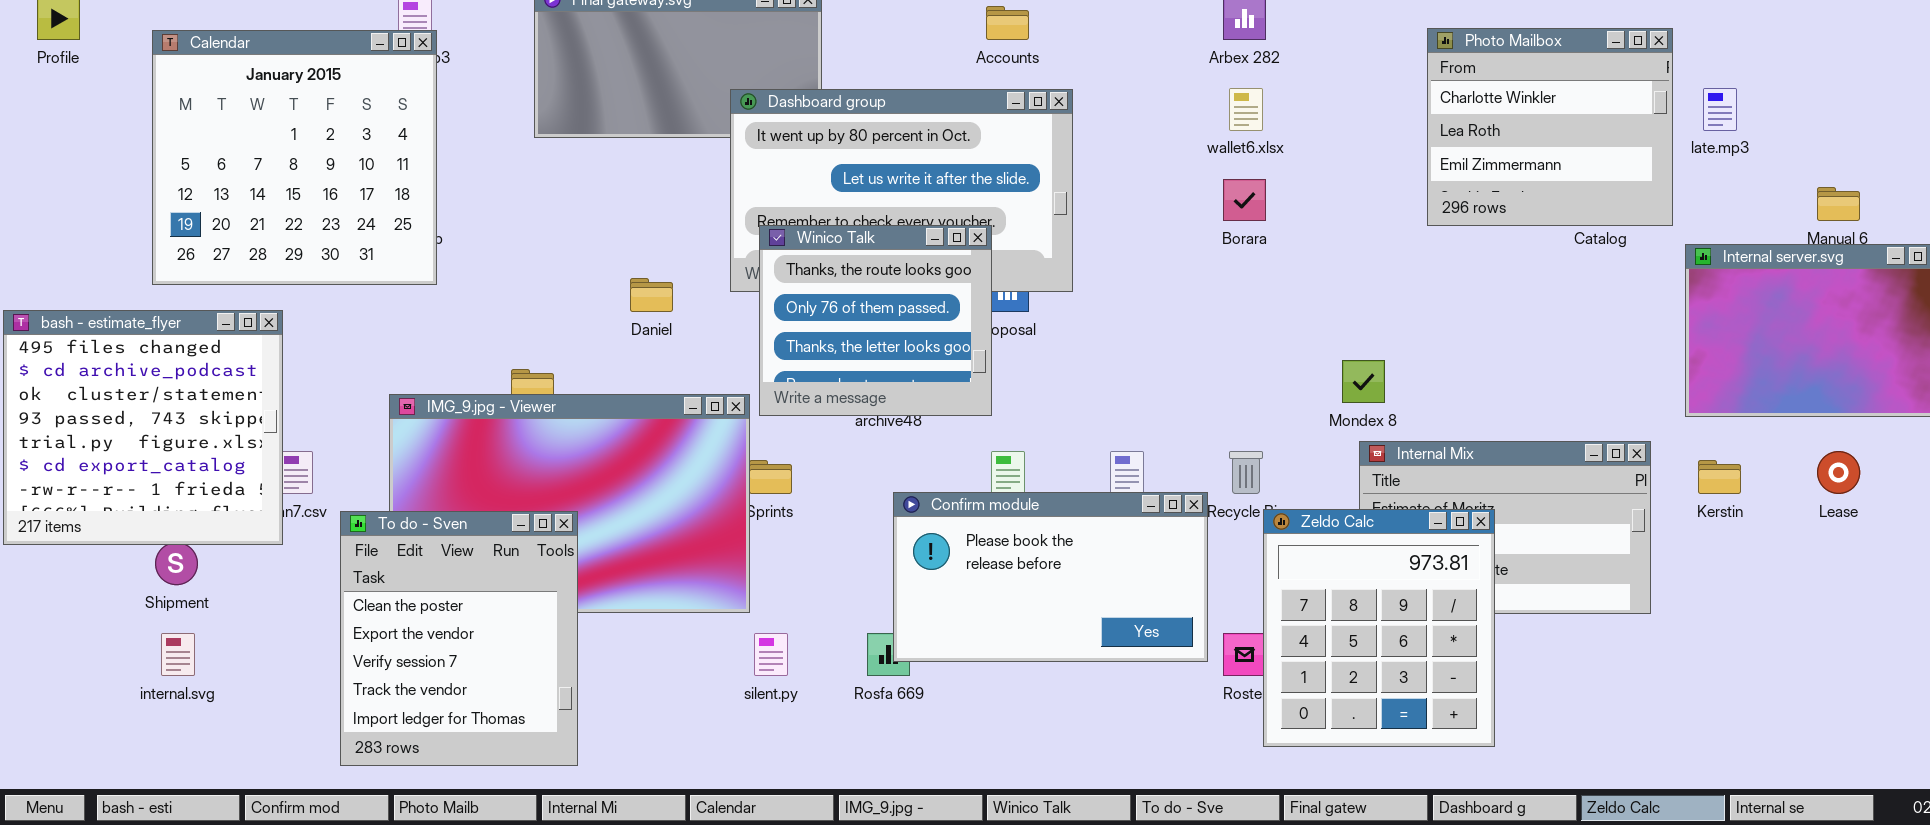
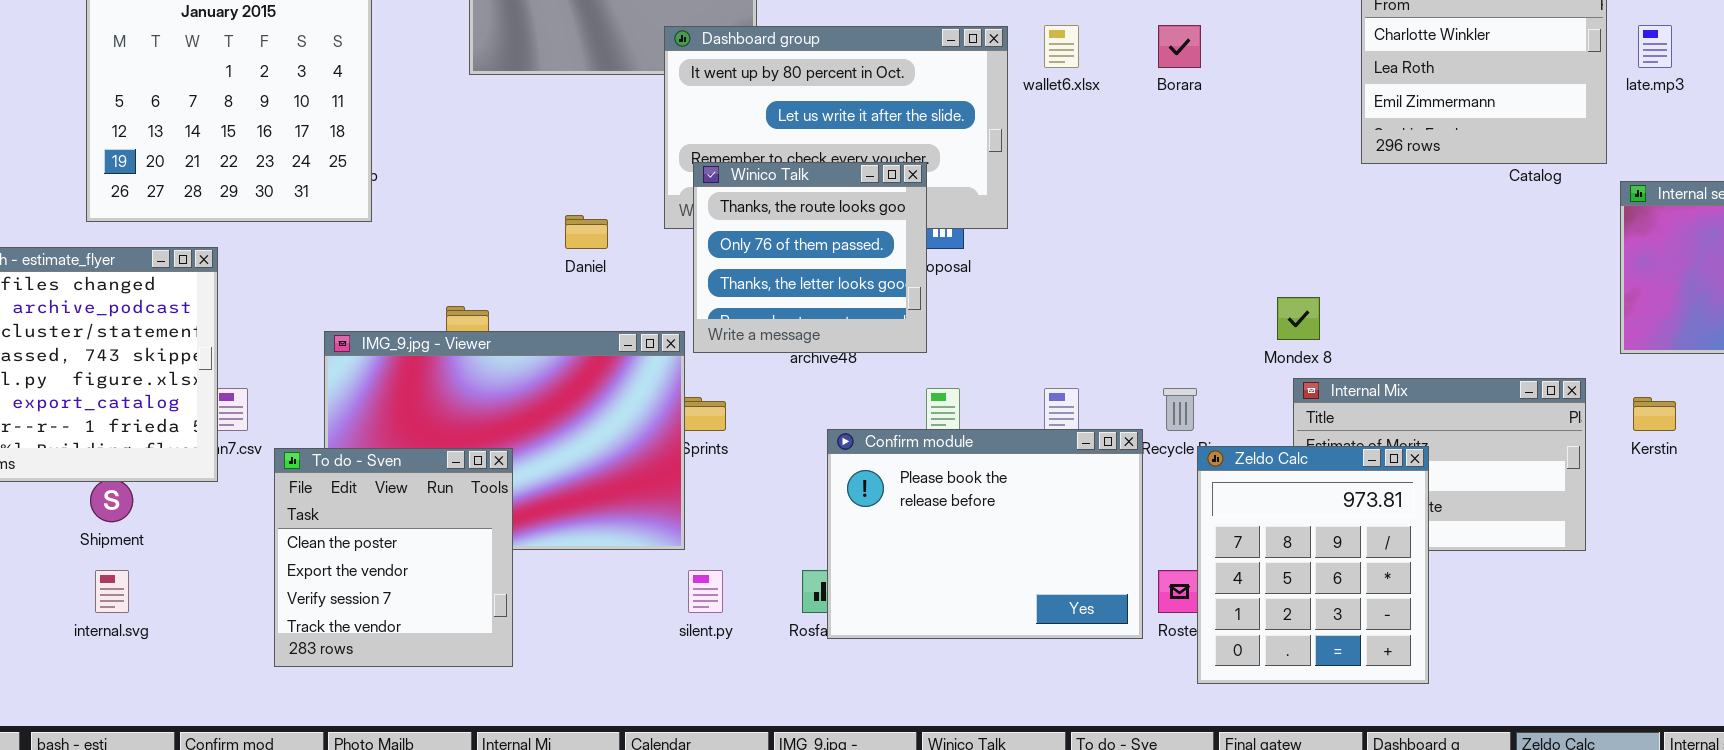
wallet6.xlsx: [1229,88,1263,131] -> [1044,25,1079,68], moved
Borara: [1223,179,1266,221] -> [1158,25,1201,68], moved
Confirm module: [893,492,1208,662] -> [827,429,1143,639], resized
To do - Sven: [340,511,578,766] -> [274,448,513,667], resized

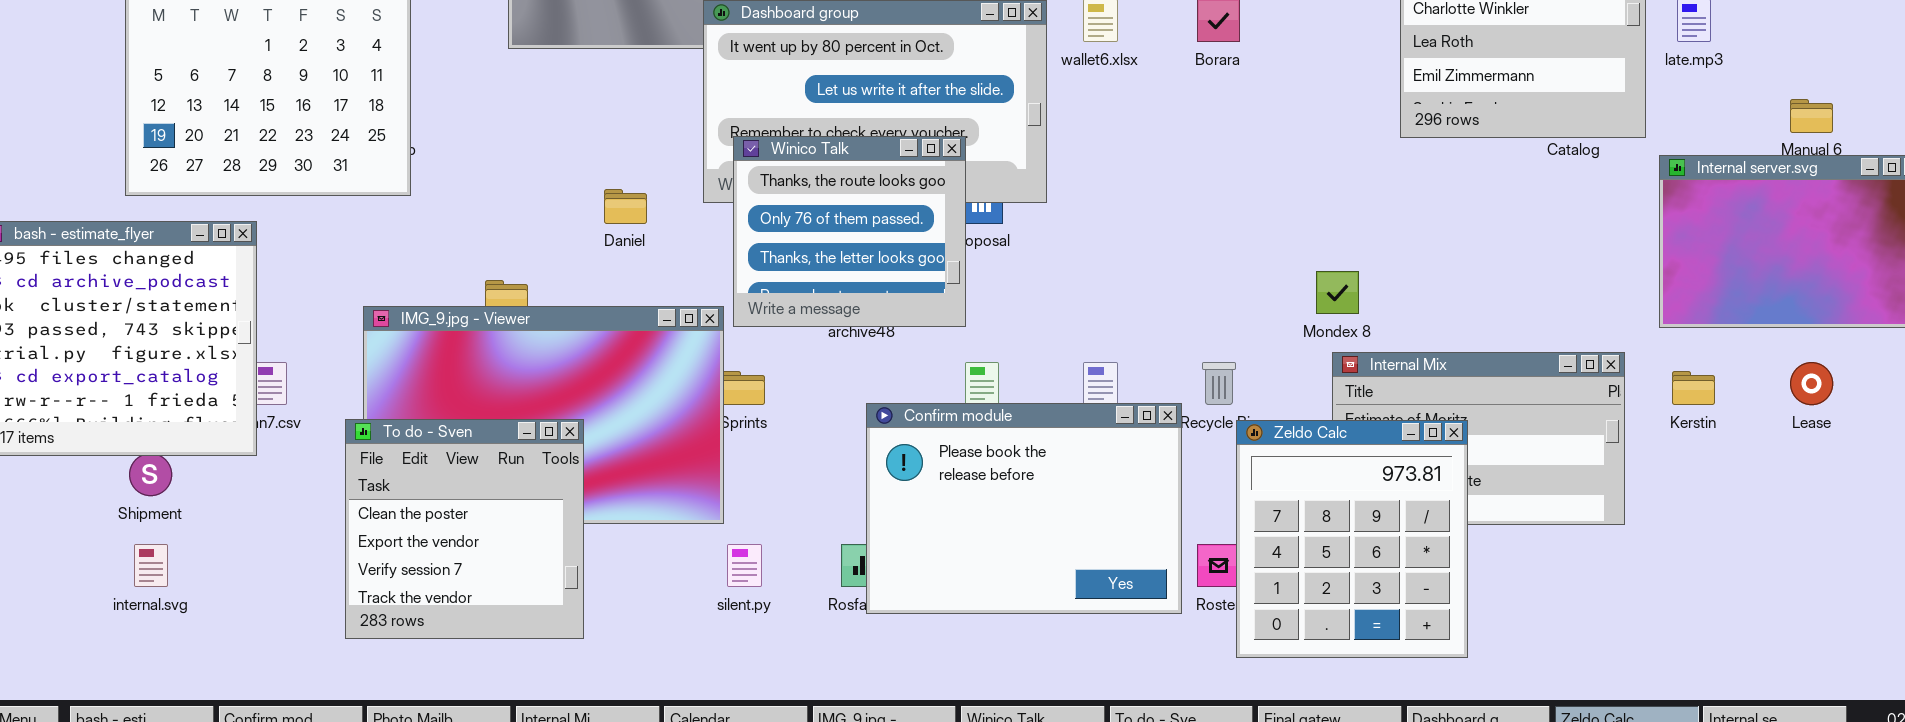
To do - Sven: [274,448,513,667] -> [345,419,584,639], moved

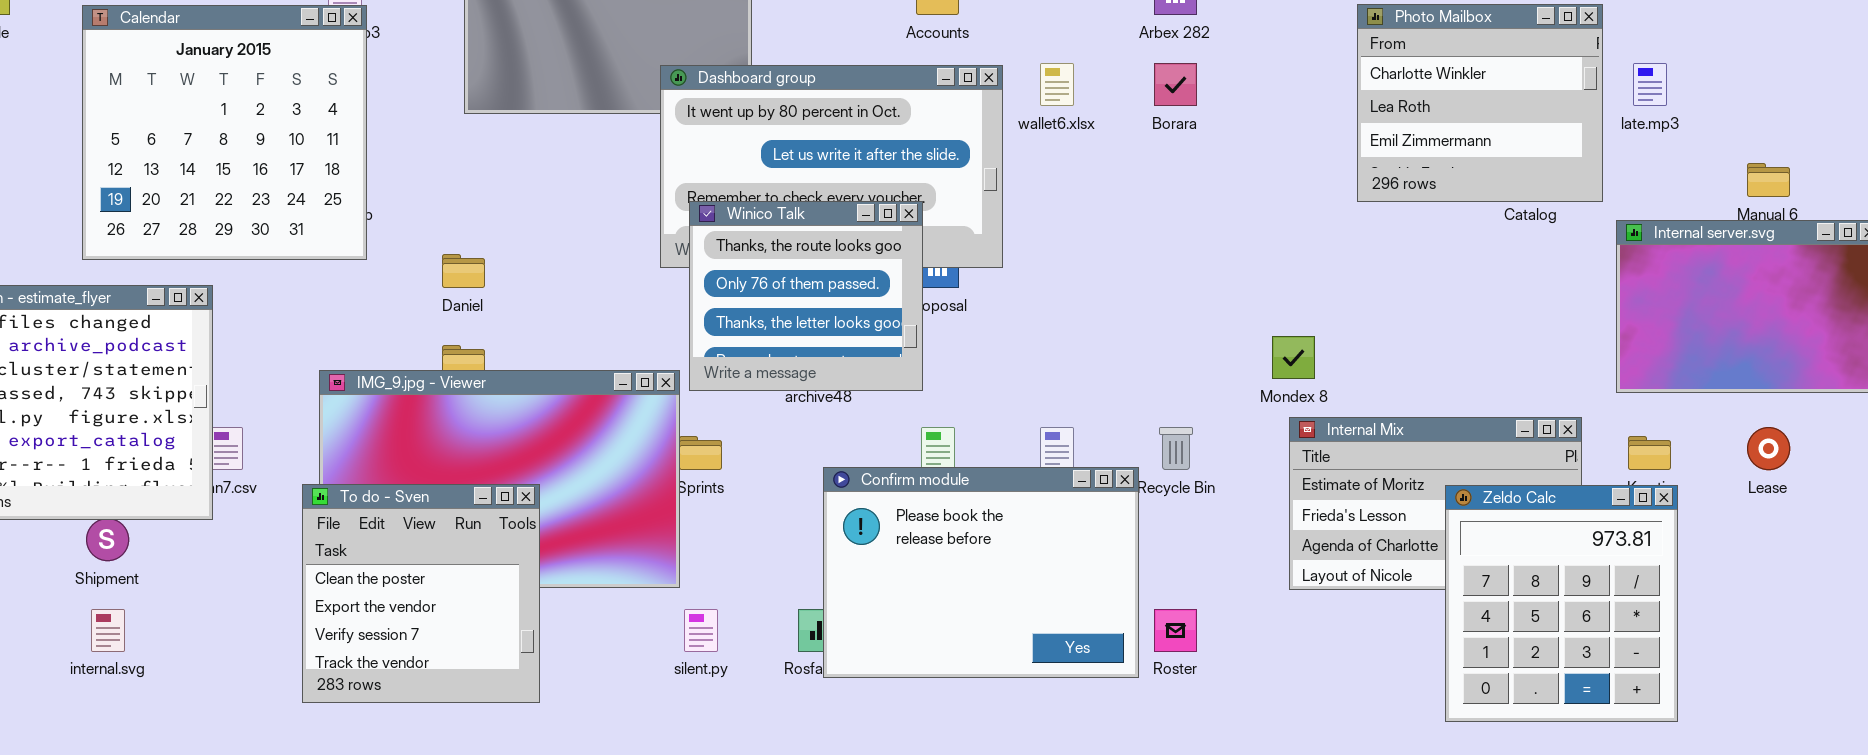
Daniel: [604,189,647,224] -> [442,254,485,288], moved
Zeldo Calc: [1236,420,1468,658] -> [1445,485,1678,722], moved

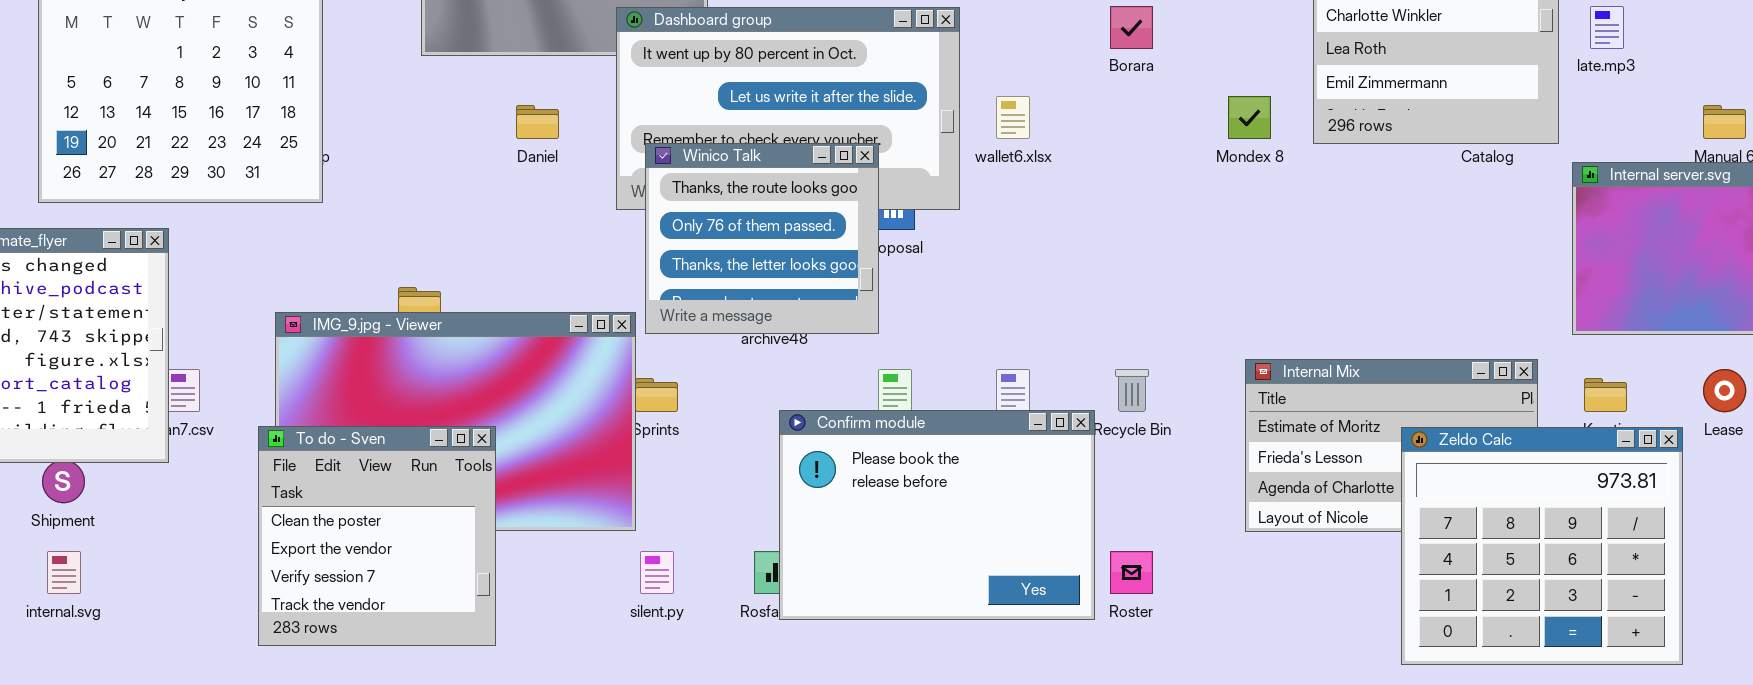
wallet6.xlsx: [1040,63,1074,106] -> [996,96,1030,139], moved
Daniel: [442,254,485,288] -> [516,105,559,139], moved
Mondex 8: [1272,336,1315,379] -> [1228,96,1271,139], moved
Zeldo Calc: [1445,485,1678,722] -> [1401,427,1683,665], resized

